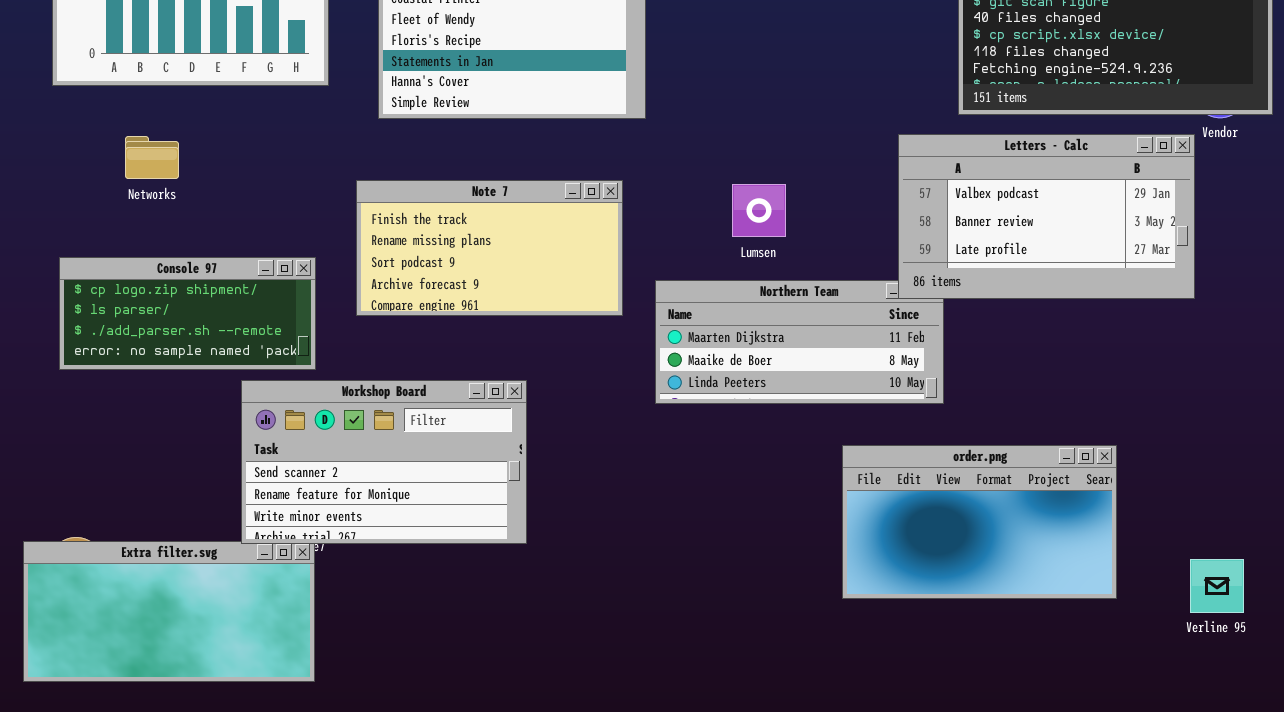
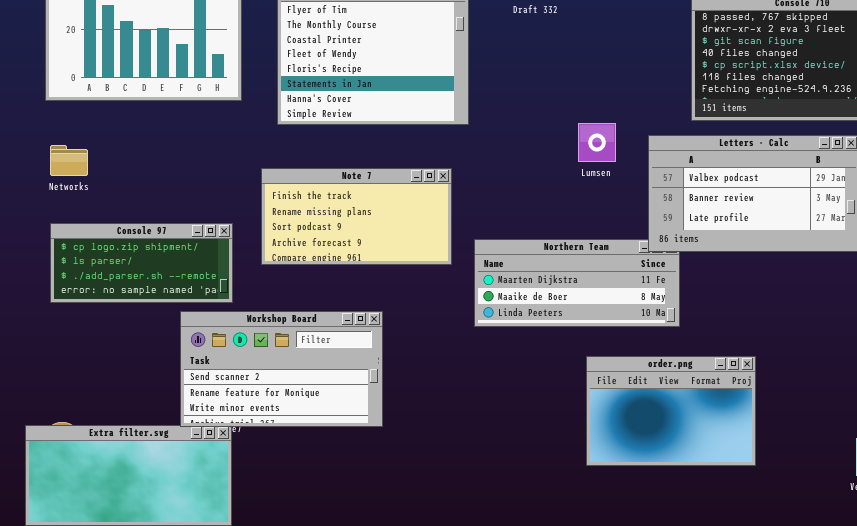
Networks: [125,136,179,179] -> [50,145,88,176], moved
Lumsen: [732,184,786,237] -> [578,123,616,162], moved
order.png: [842,445,1117,599] -> [586,356,756,466], moved, resized

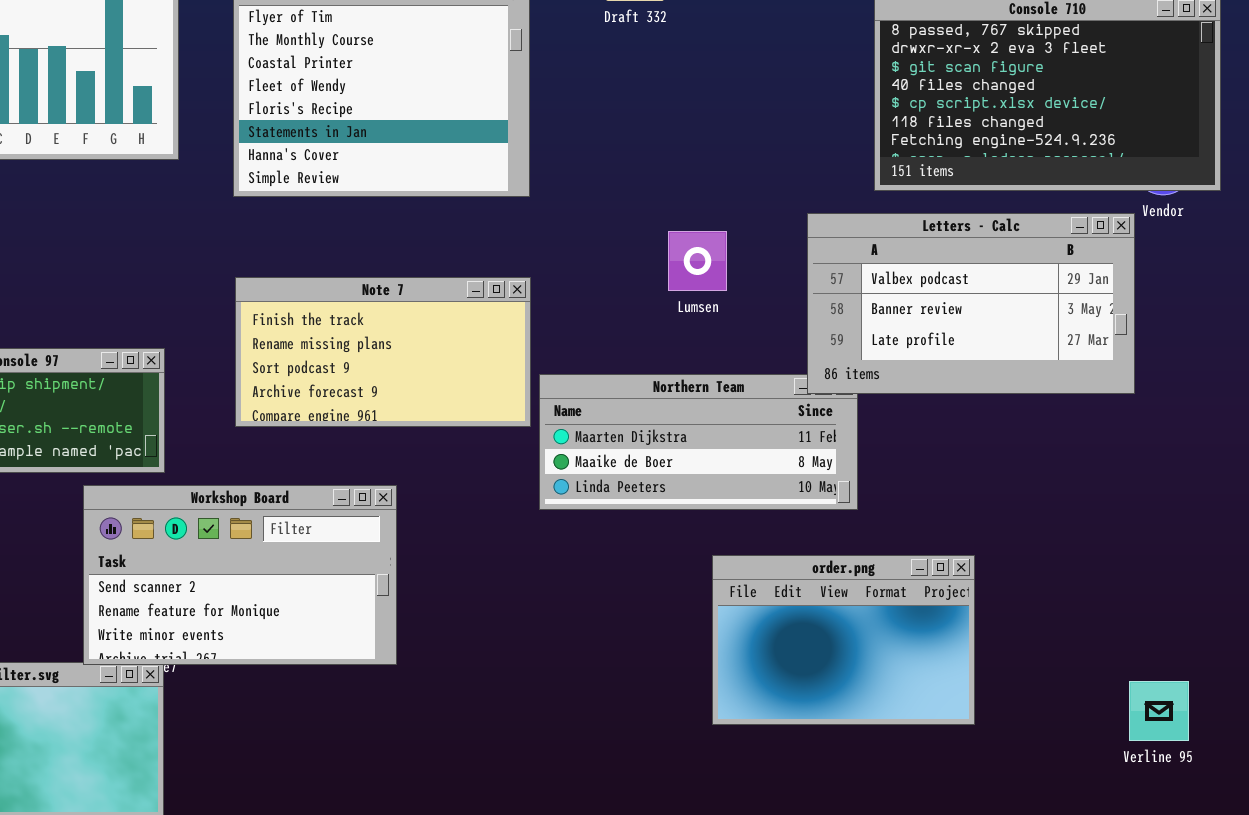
Lumsen: [578,123,616,162] -> [668,231,727,291], moved
Note 7: [261,168,452,265] -> [235,277,531,427], moved

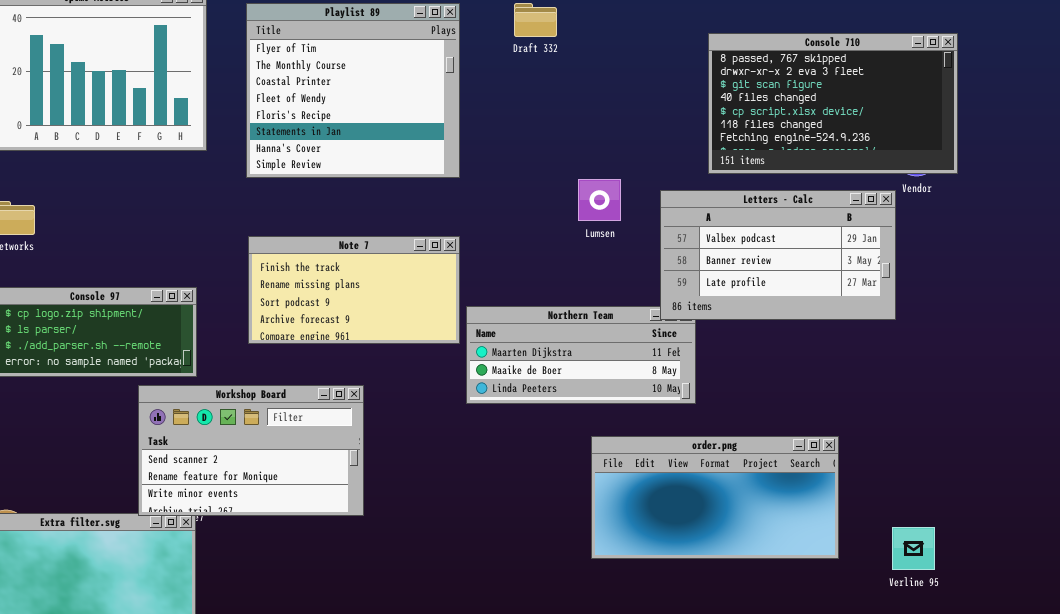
Lumsen: [668,231,727,291] -> [578,179,621,221], moved
order.png: [712,555,975,725] -> [591,436,839,559], resized

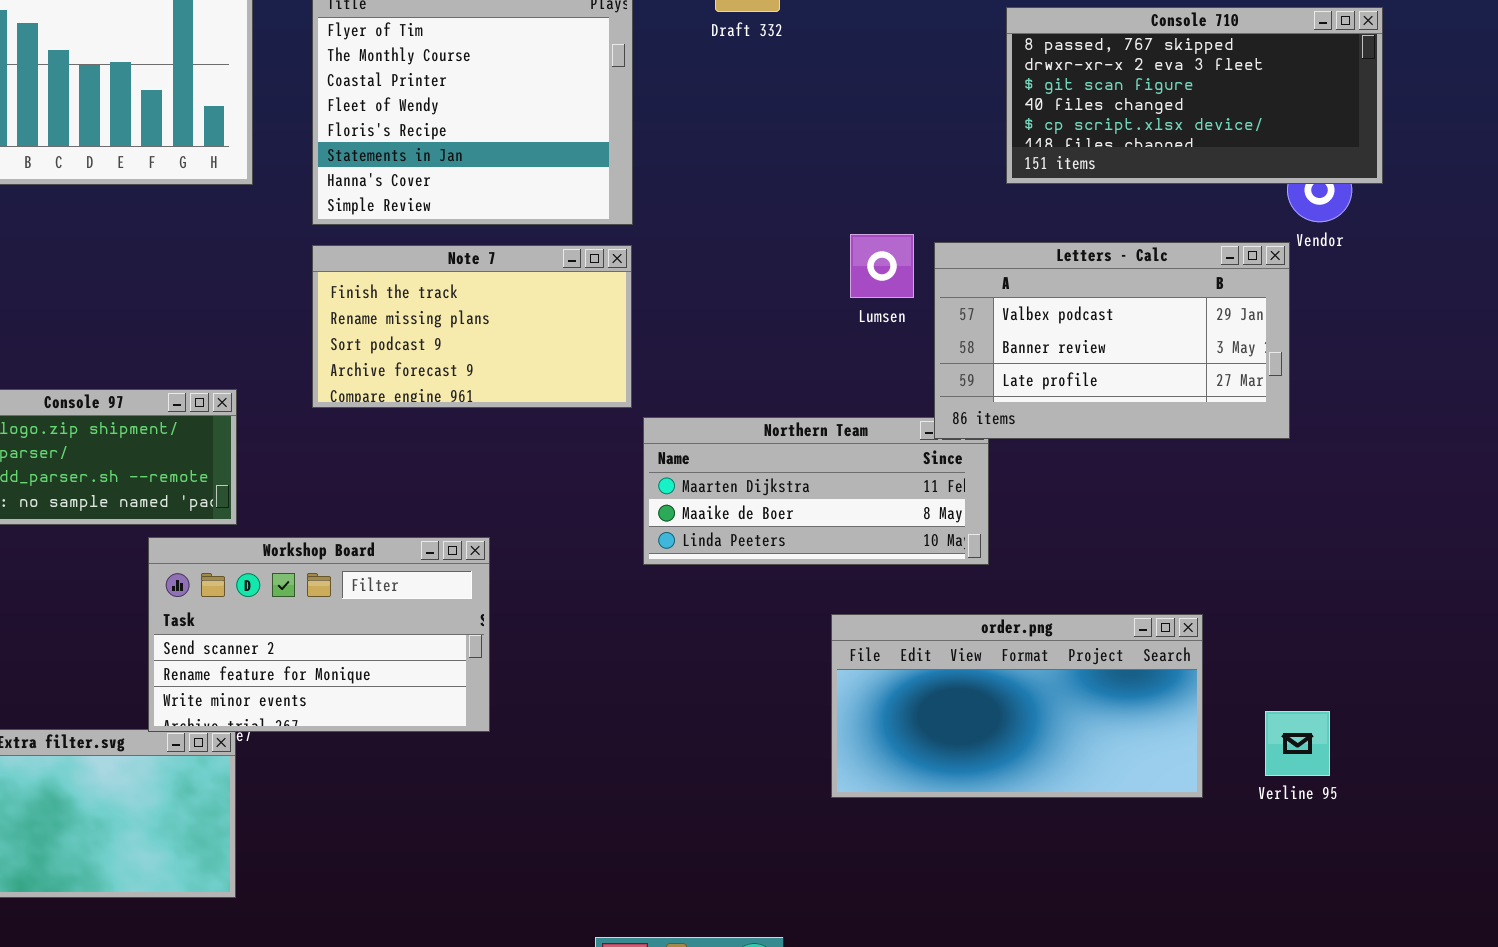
Console 710: [708,33,958,174] -> [1006,7,1383,184], resized
Lumsen: [578,179,621,221] -> [850,234,914,298], moved
Note 7: [248,236,460,344] -> [312,245,632,408], moved
Verline 95: [892,527,935,570] -> [1265,711,1330,776], moved

